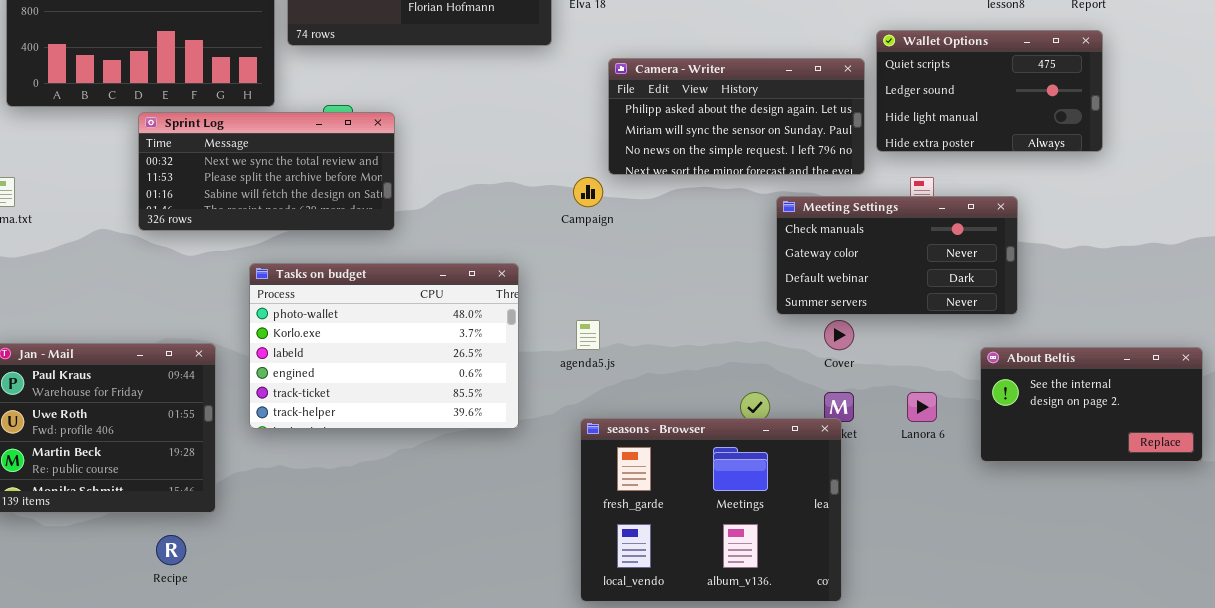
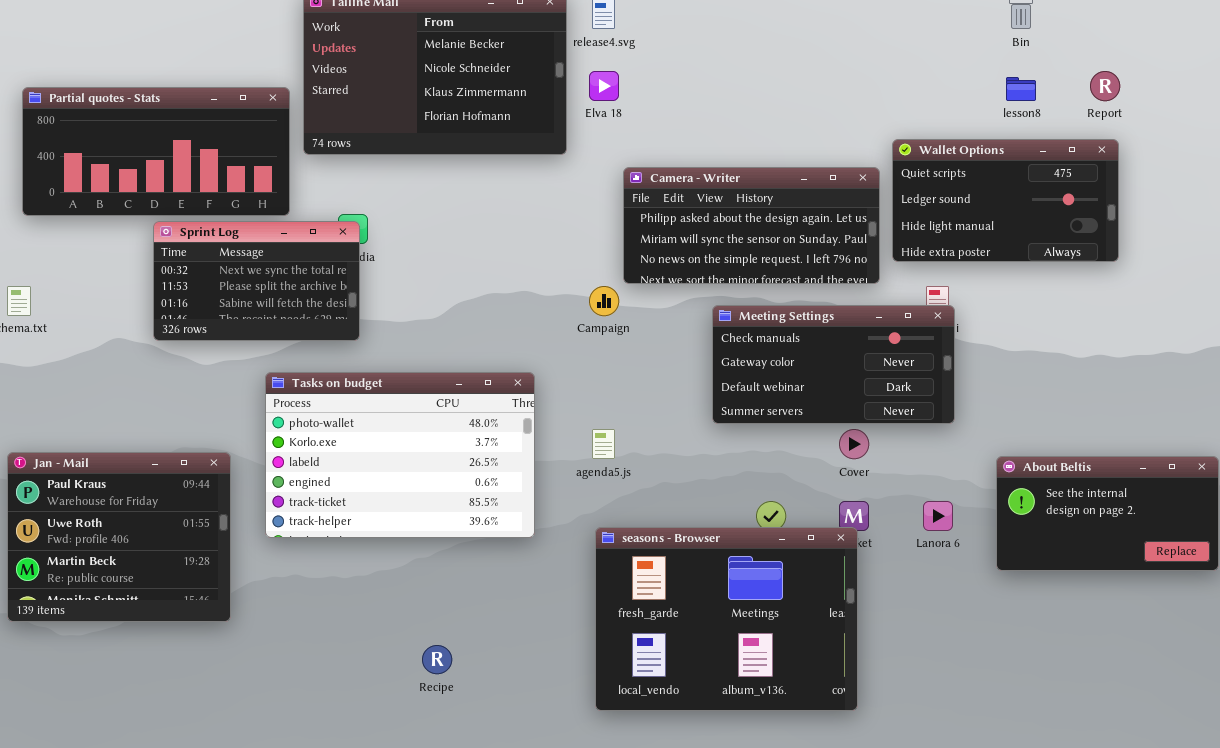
Sprint Log: [138,112,395,231] -> [153,221,360,341], resized
Meeting Settings: [776,196,1018,315] -> [712,305,955,424], moved
Recipe: [156,535,186,565] -> [422,645,452,674], moved

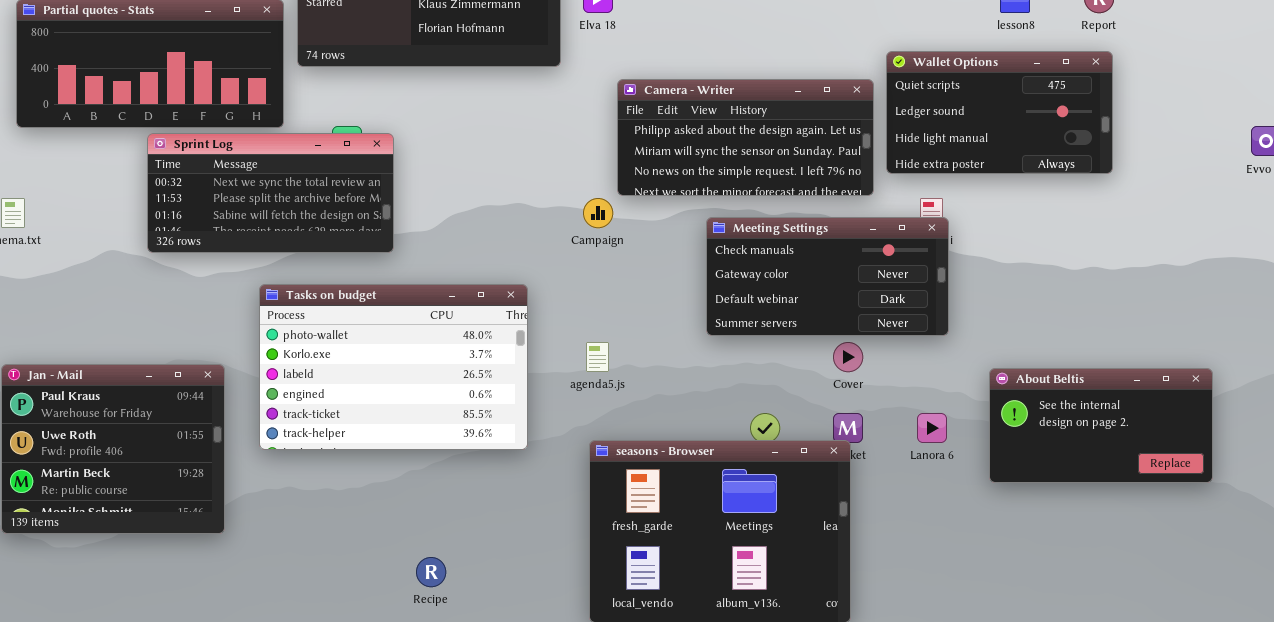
Sprint Log: [153,221,360,341] -> [147,133,394,253], resized

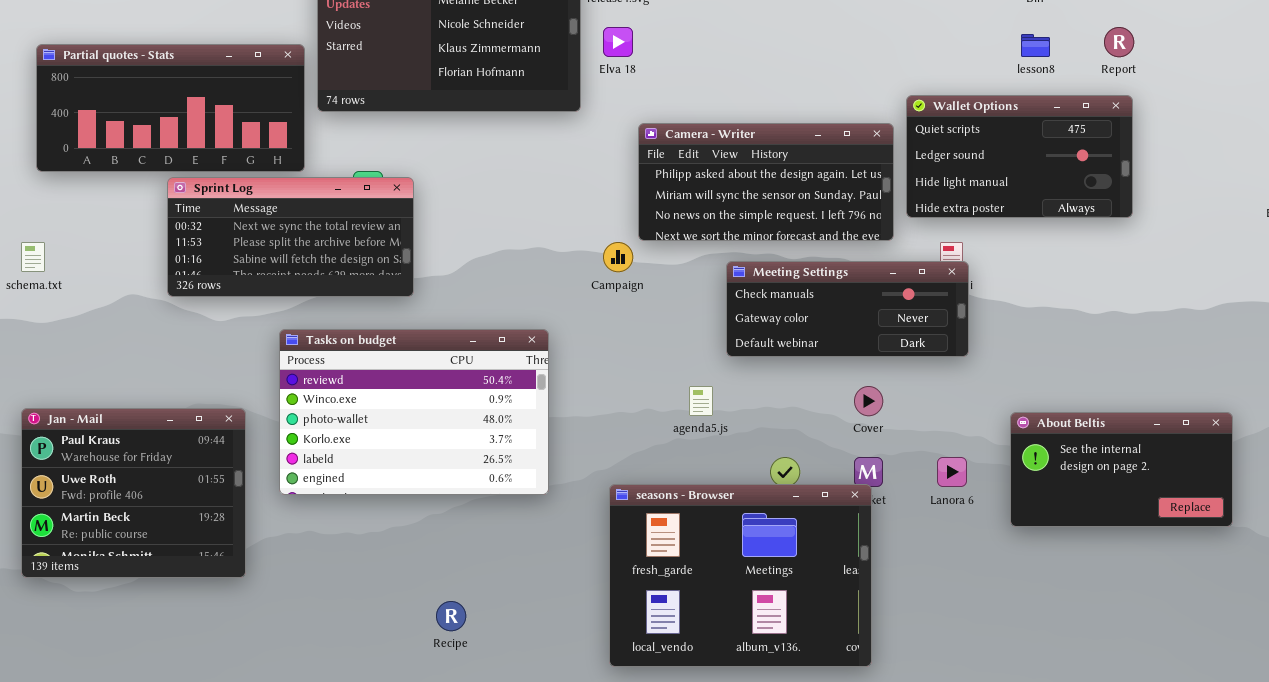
Meeting Settings: [706,217,949,336] -> [726,261,969,357], resized
Tasks on budget: [259,284,528,450] -> [279,329,549,495], scrolled up 2 rows
agenda5.js: [586,342,609,372] -> [689,386,713,416], moved

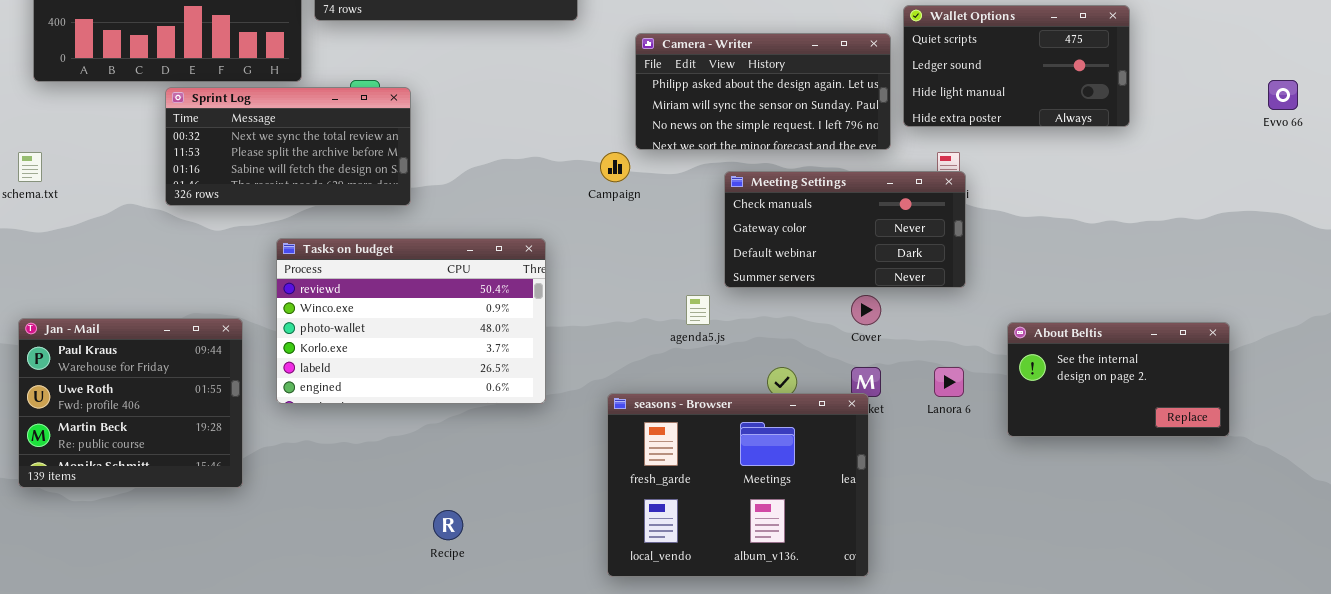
Meeting Settings: [726,261,969,357] -> [724,171,966,288], resized

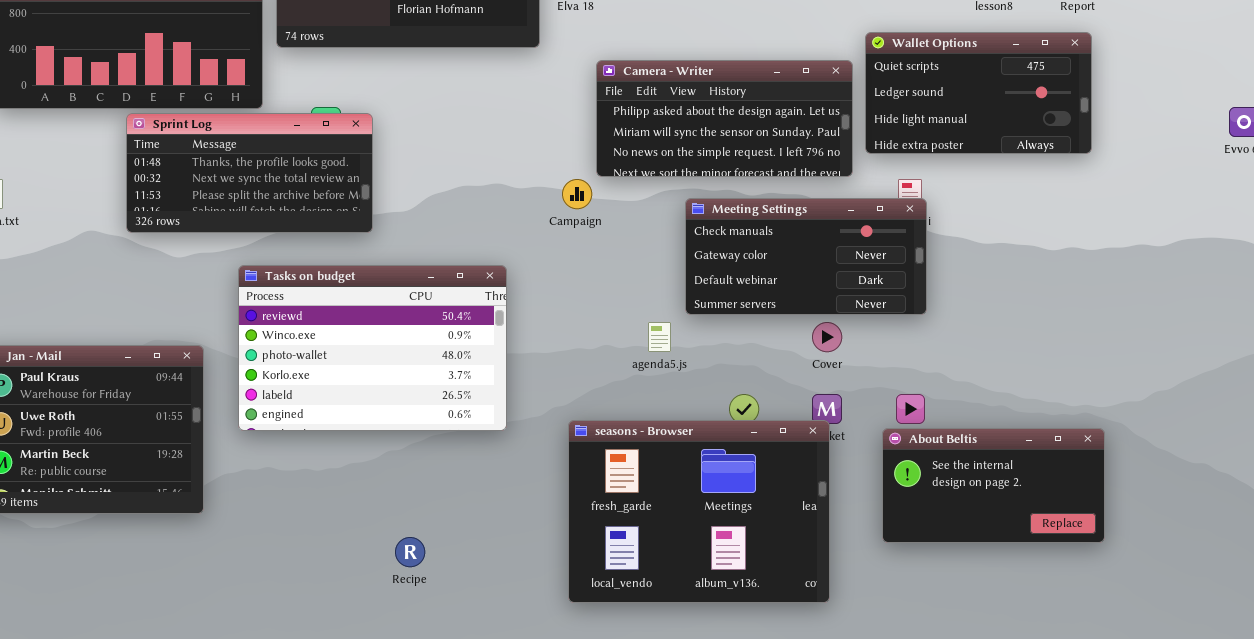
Sprint Log: [165,87,411,206] -> [126,113,373,233], scrolled up 1 row
About Beltis: [1007,322,1230,437] -> [882,428,1105,543], moved

